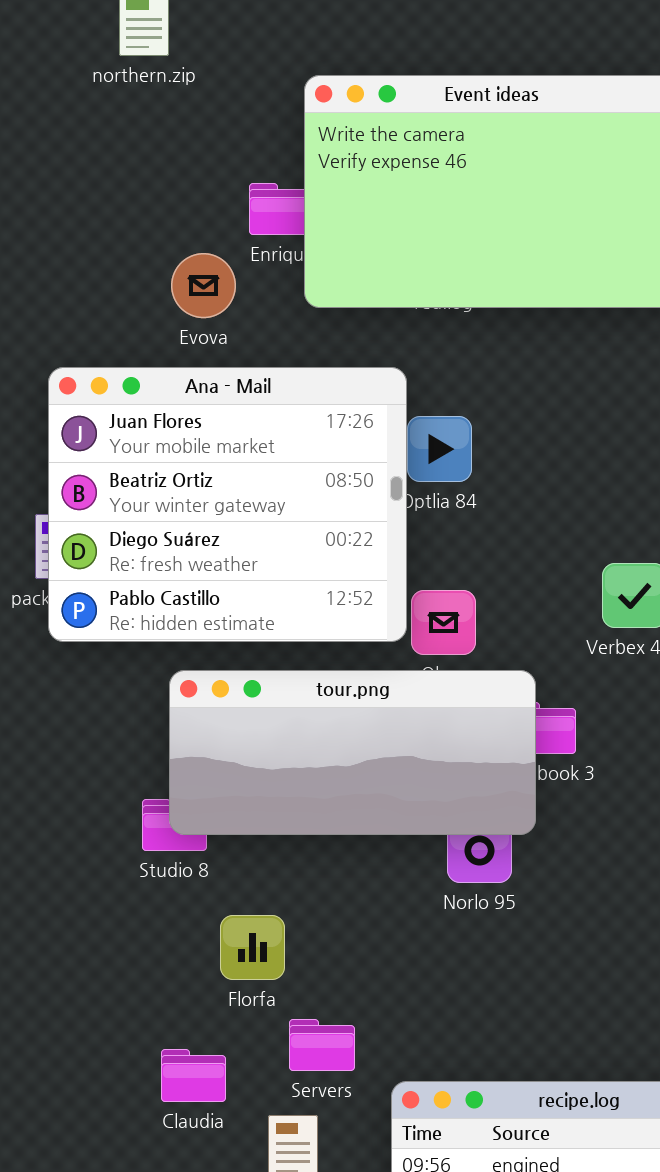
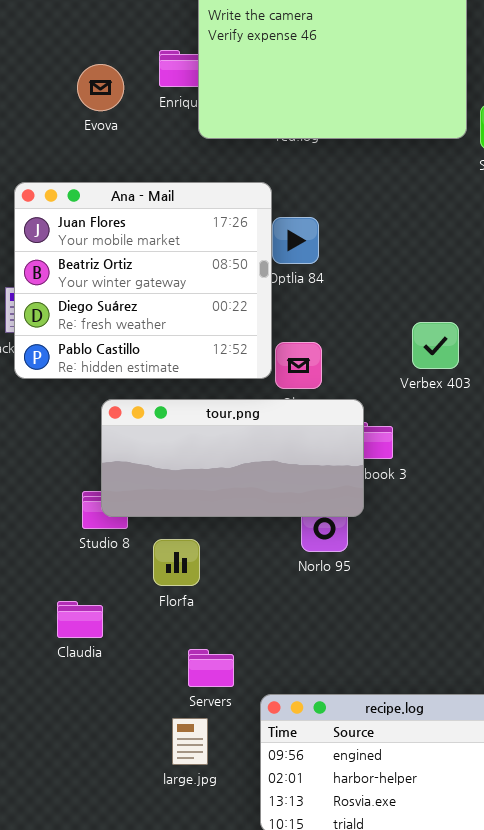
Evova: [171,253,236,318] -> [77,64,124,111], moved
Florfa: [220,915,285,980] -> [153,539,200,586], moved
Claudia: [161,1049,226,1102] -> [57,601,103,638], moved

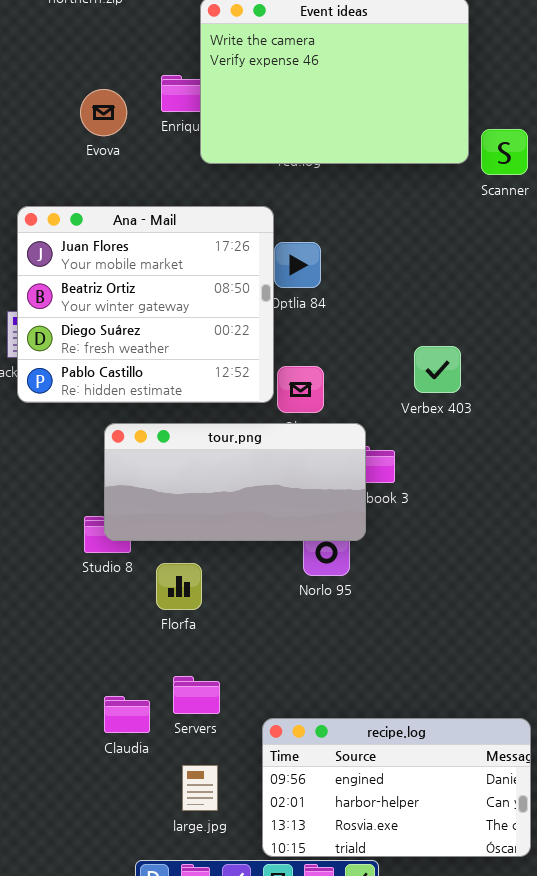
Claudia: [57,601,103,638] -> [104,696,150,733], moved
Servers: [188,649,234,687] -> [173,676,220,714], moved
large.jpg: [172,718,208,765] -> [182,765,218,811], moved

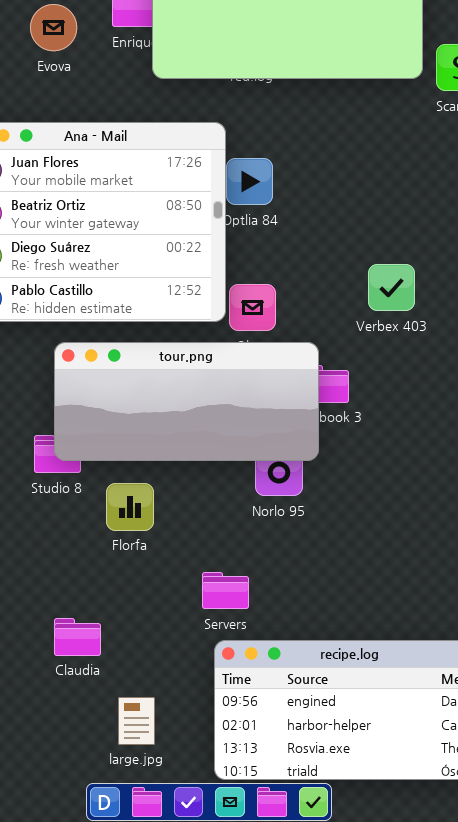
Servers: [173,676,220,714] -> [202,572,249,609], moved
large.jpg: [182,765,218,811] -> [118,697,155,745], moved

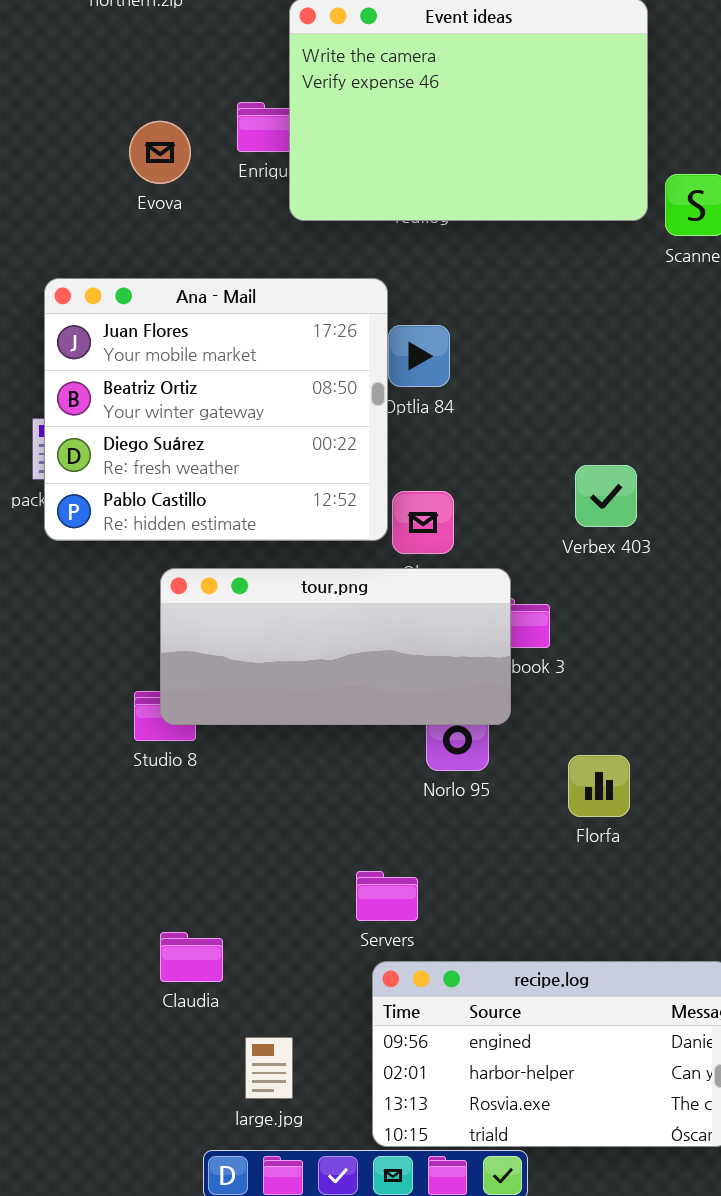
Florfa: [106,483,154,531] -> [568,755,630,817], moved

